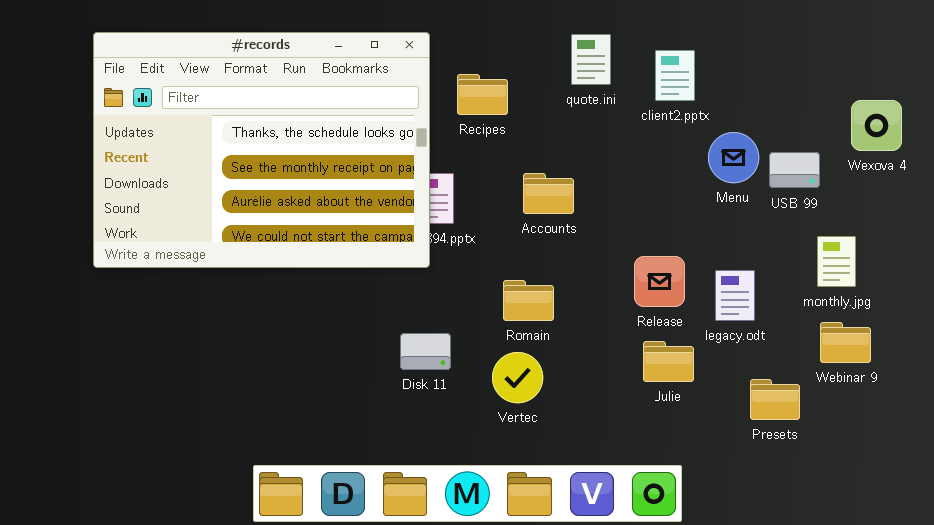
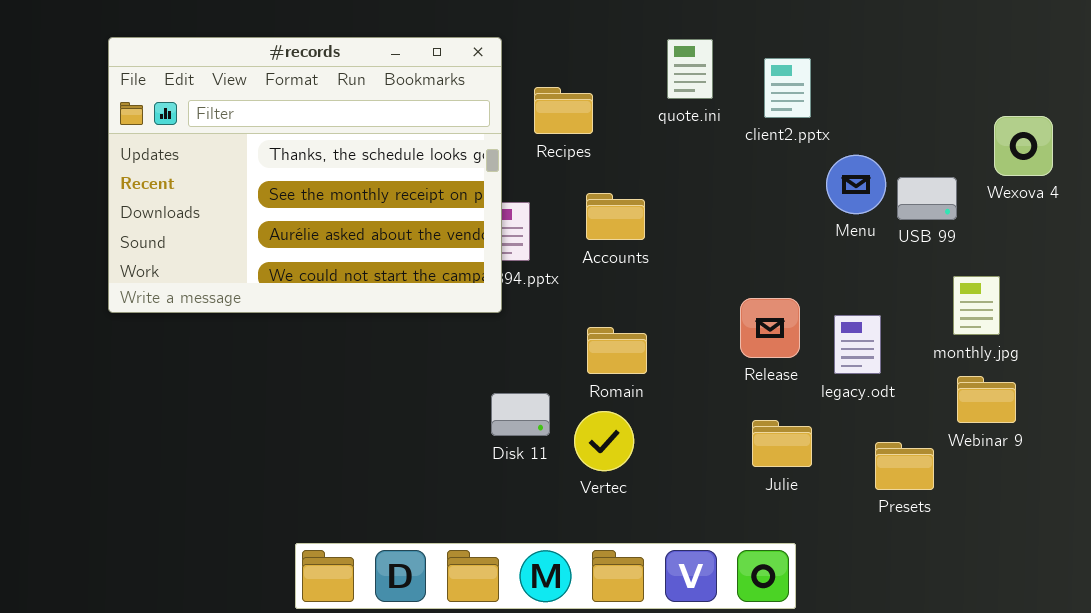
Accounts: [523,173,574,214] -> [586,193,645,240], moved
Disk 11: [400,333,451,370] -> [491,393,550,436], moved
Julie: [643,341,694,382] -> [752,420,812,467], moved

